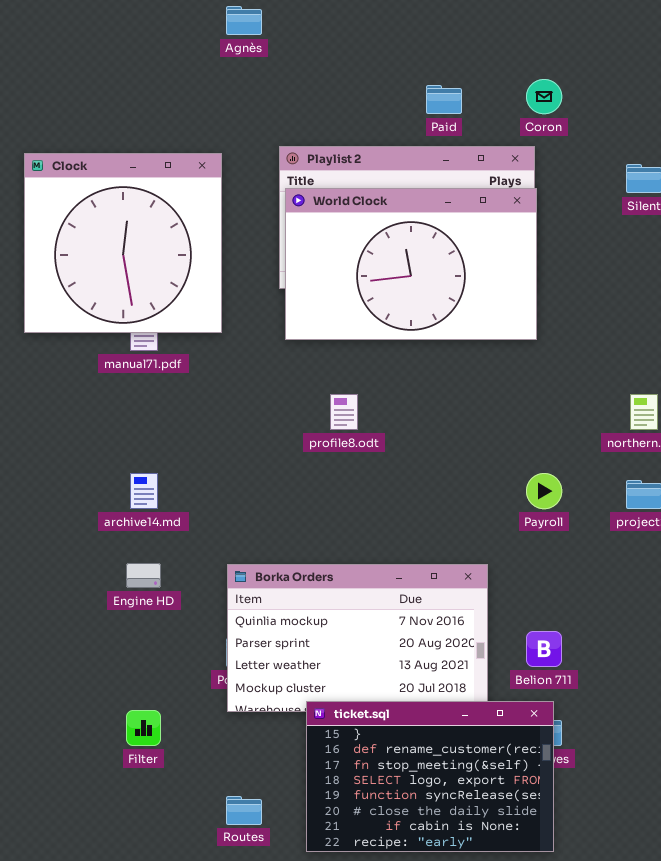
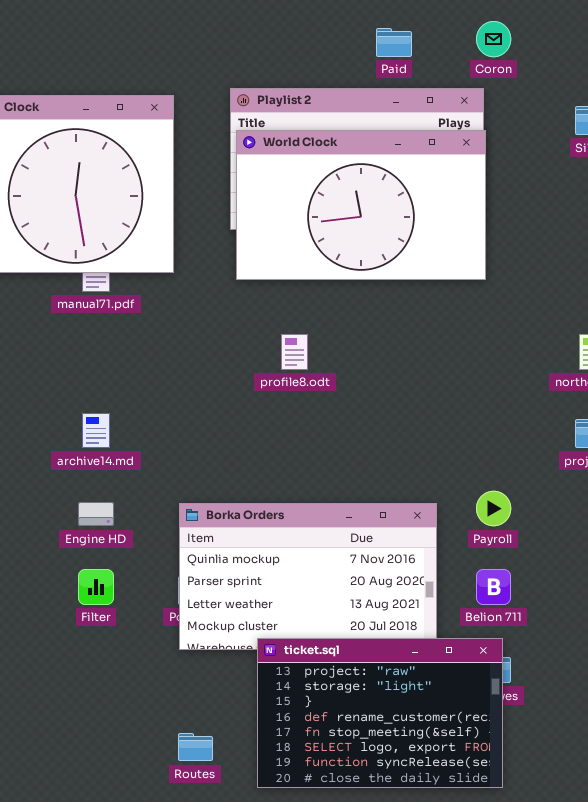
Payroll: [526,473,562,509] -> [476,491,511,526], moved
ticket.sql: [306,701,554,852] -> [257,638,503,788], scrolled up 2 rows
Filter: [126,710,161,746] -> [78,569,114,605], moved

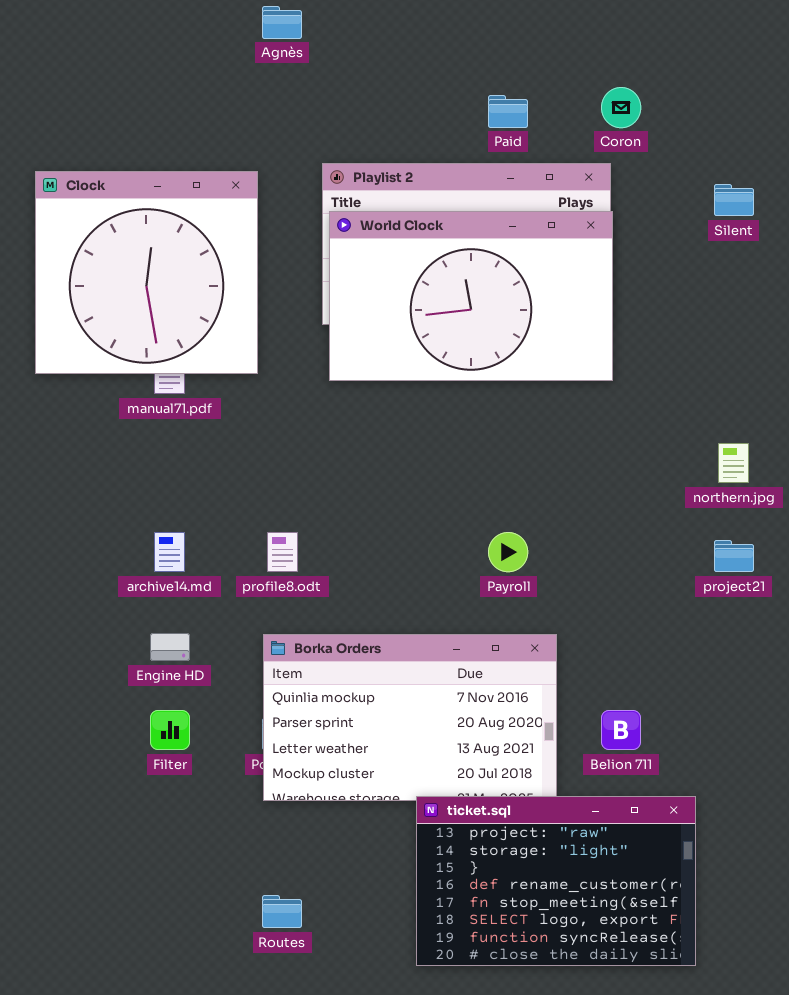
profile8.odt: [281,334,308,370] -> [267,532,298,572], moved
Payroll: [476,491,511,526] -> [488,532,528,572], moved
ticket.sql: [257,638,503,788] -> [416,796,696,966], moved

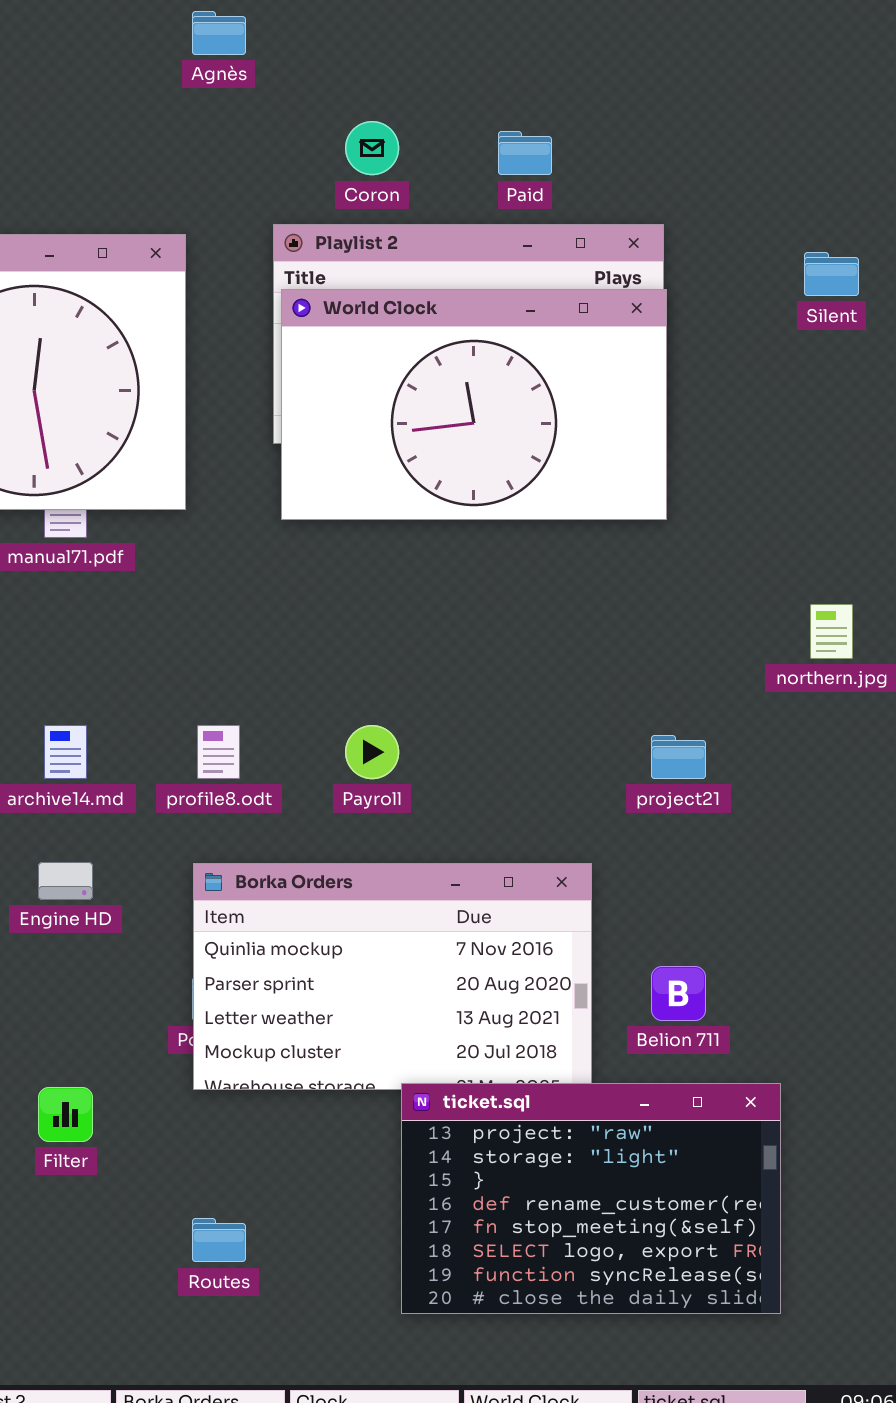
Coron: [601,87,641,128] -> [345,121,399,175], moved
Payroll: [488,532,528,572] -> [345,725,399,779], moved
project21: [714,540,754,572] -> [651,735,706,779], moved
Filter: [150,710,190,750] -> [38,1087,93,1142], moved

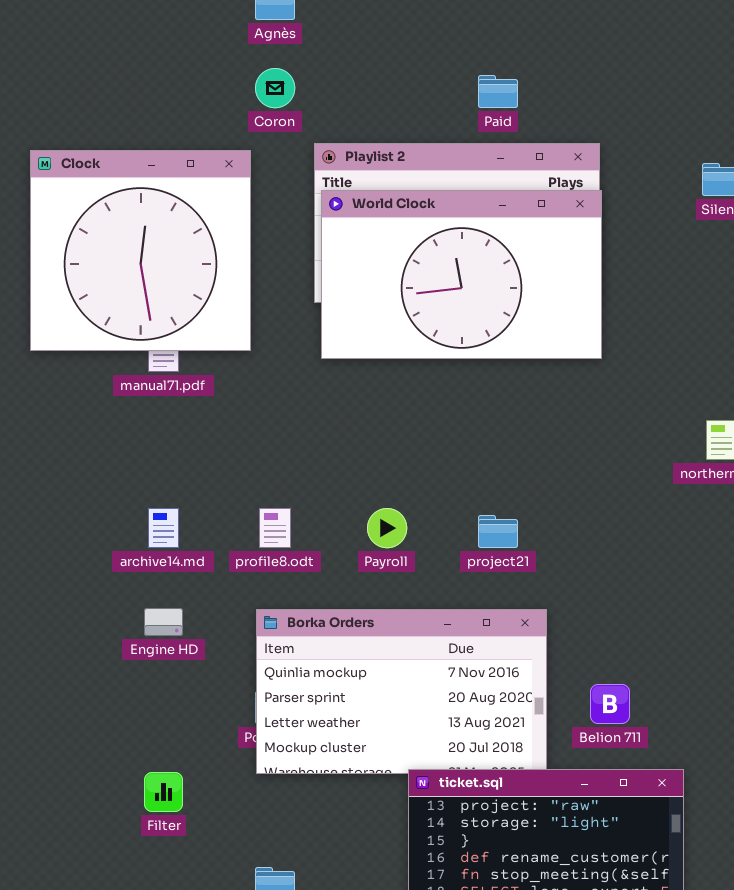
Coron: [345,121,399,175] -> [255,68,295,108], moved
project21: [651,735,706,779] -> [478,515,518,548], moved

